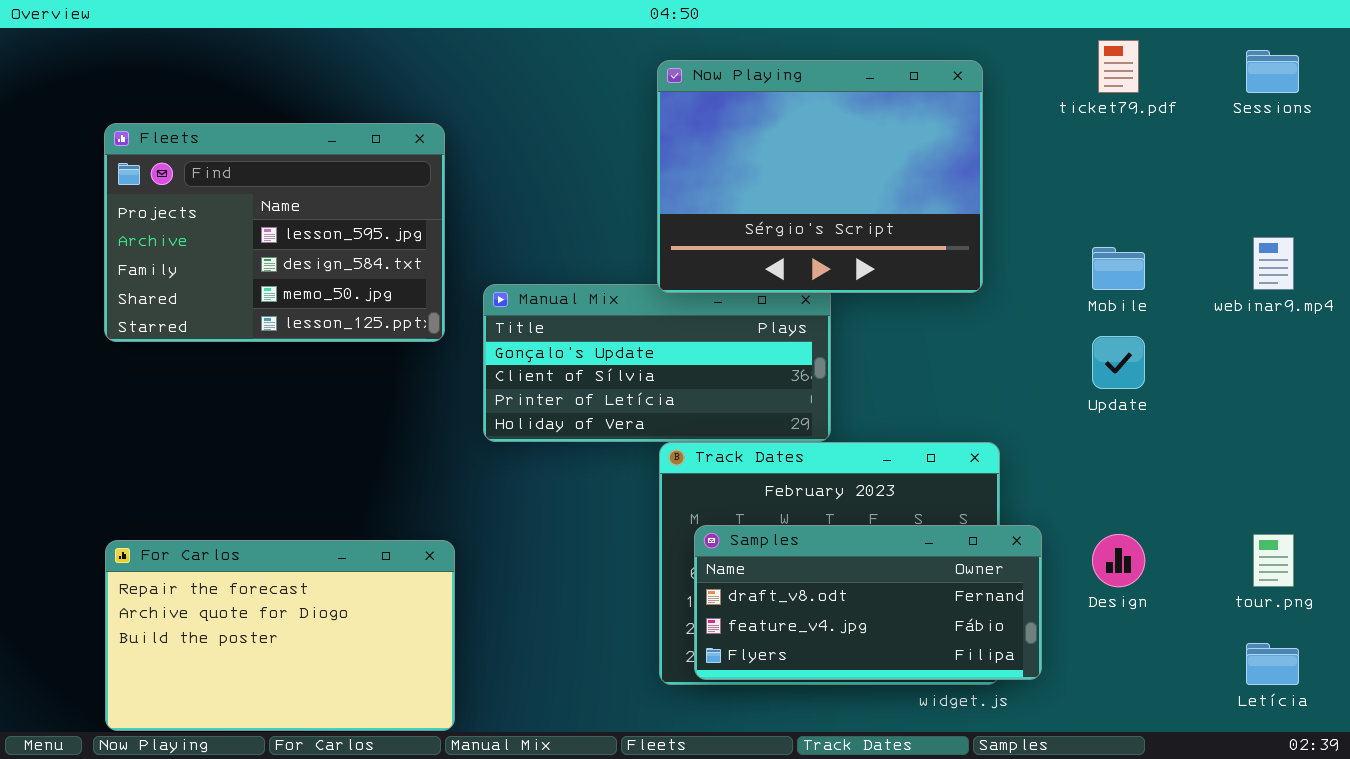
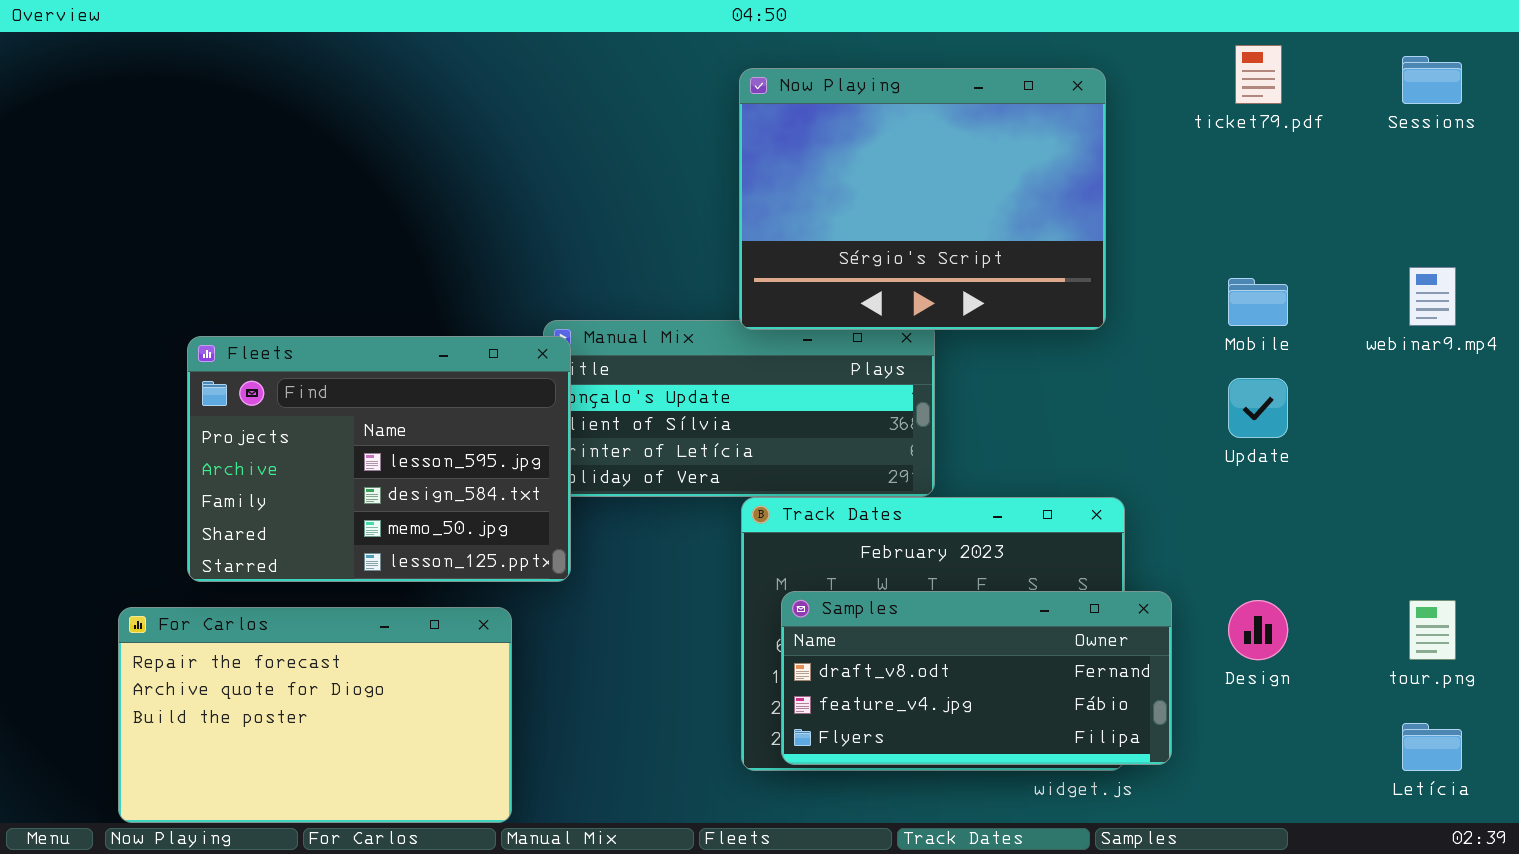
Fleets: [104,123,445,342] -> [187,336,571,582], moved

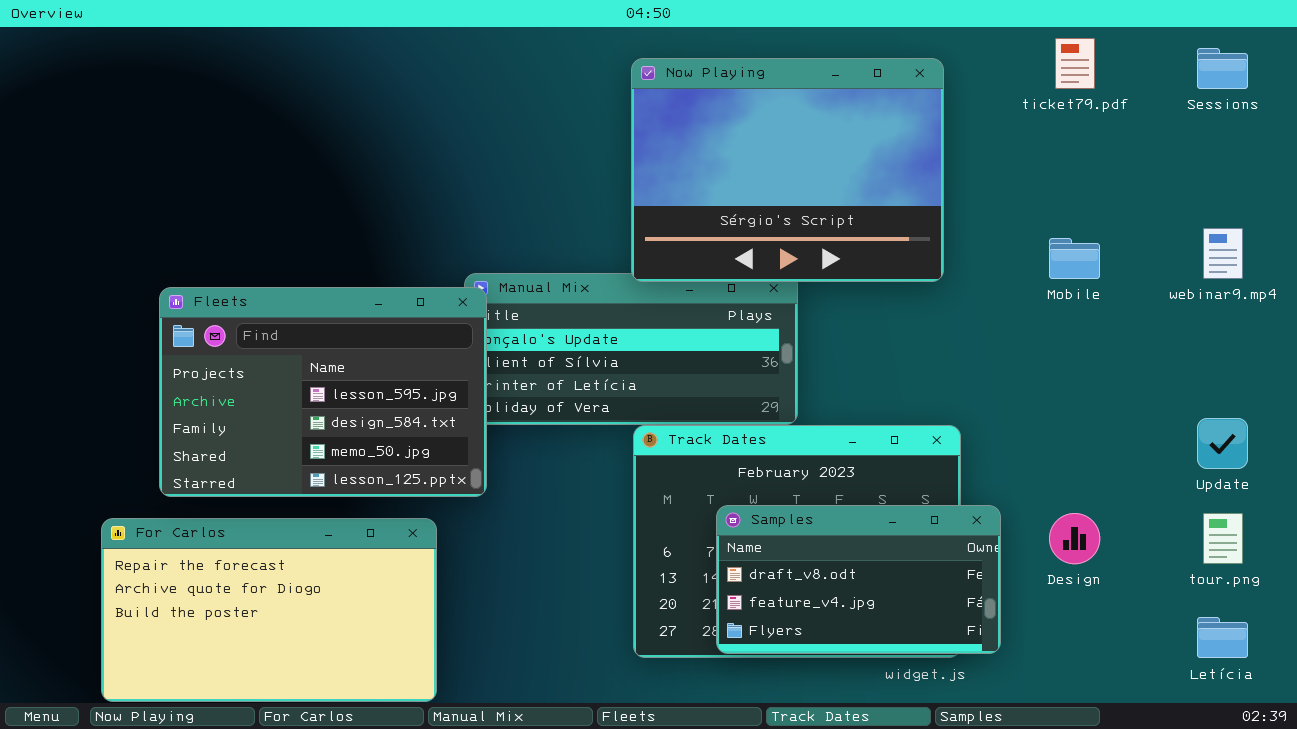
Update: [1228,378,1288,438] -> [1197,418,1248,469], moved
Samples: [781,591,1172,765] -> [716,505,1001,654], resized

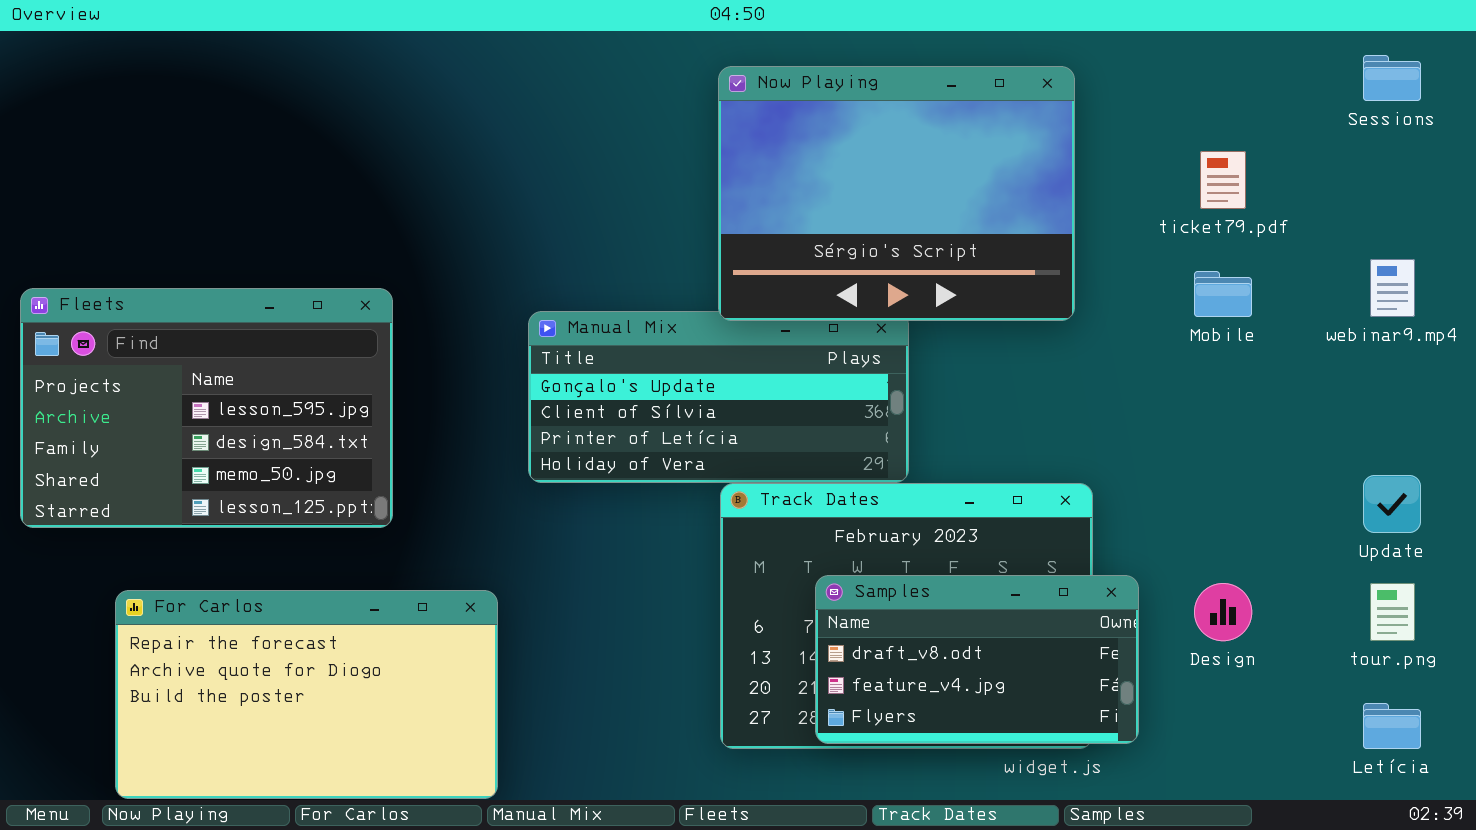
ticket79.pdf: [1055,38,1095,89] -> [1200,151,1246,209], moved
Fleets: [159,287,487,497] -> [20,288,393,528], moved

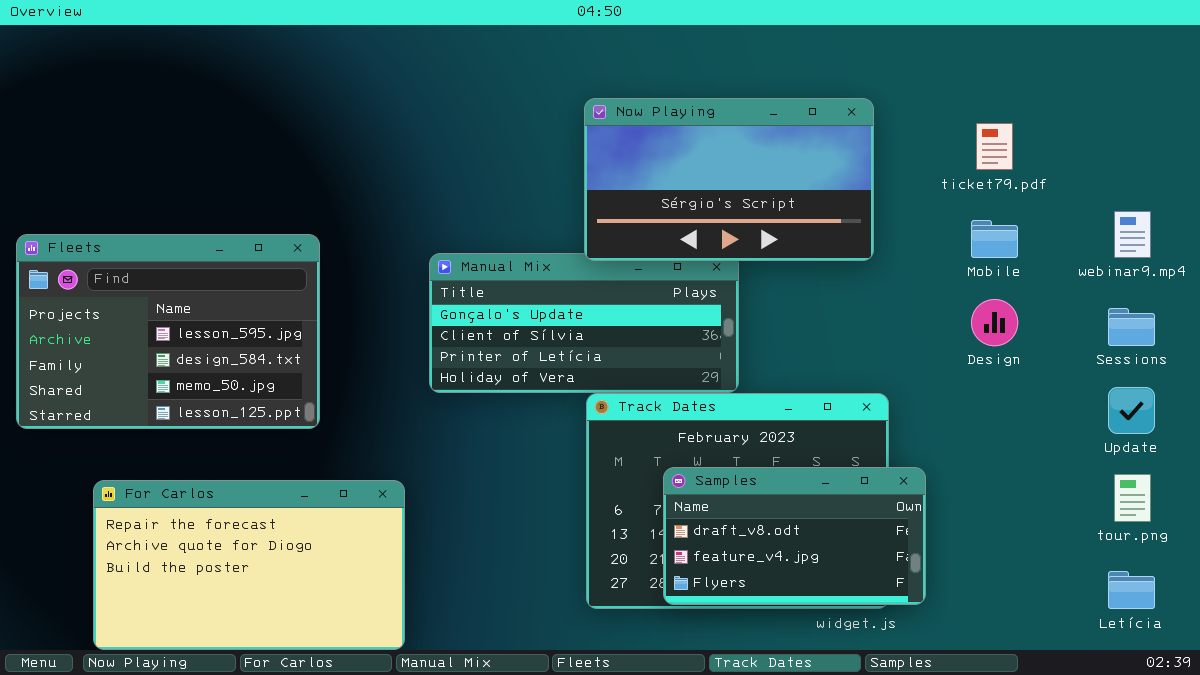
Sessions: [1363,55,1421,101] -> [1108,308,1155,346], moved
Now Playing: [718,66,1075,321] -> [584,98,874,261], resized
Design: [1194,583,1252,641] -> [971,299,1018,346], moved

